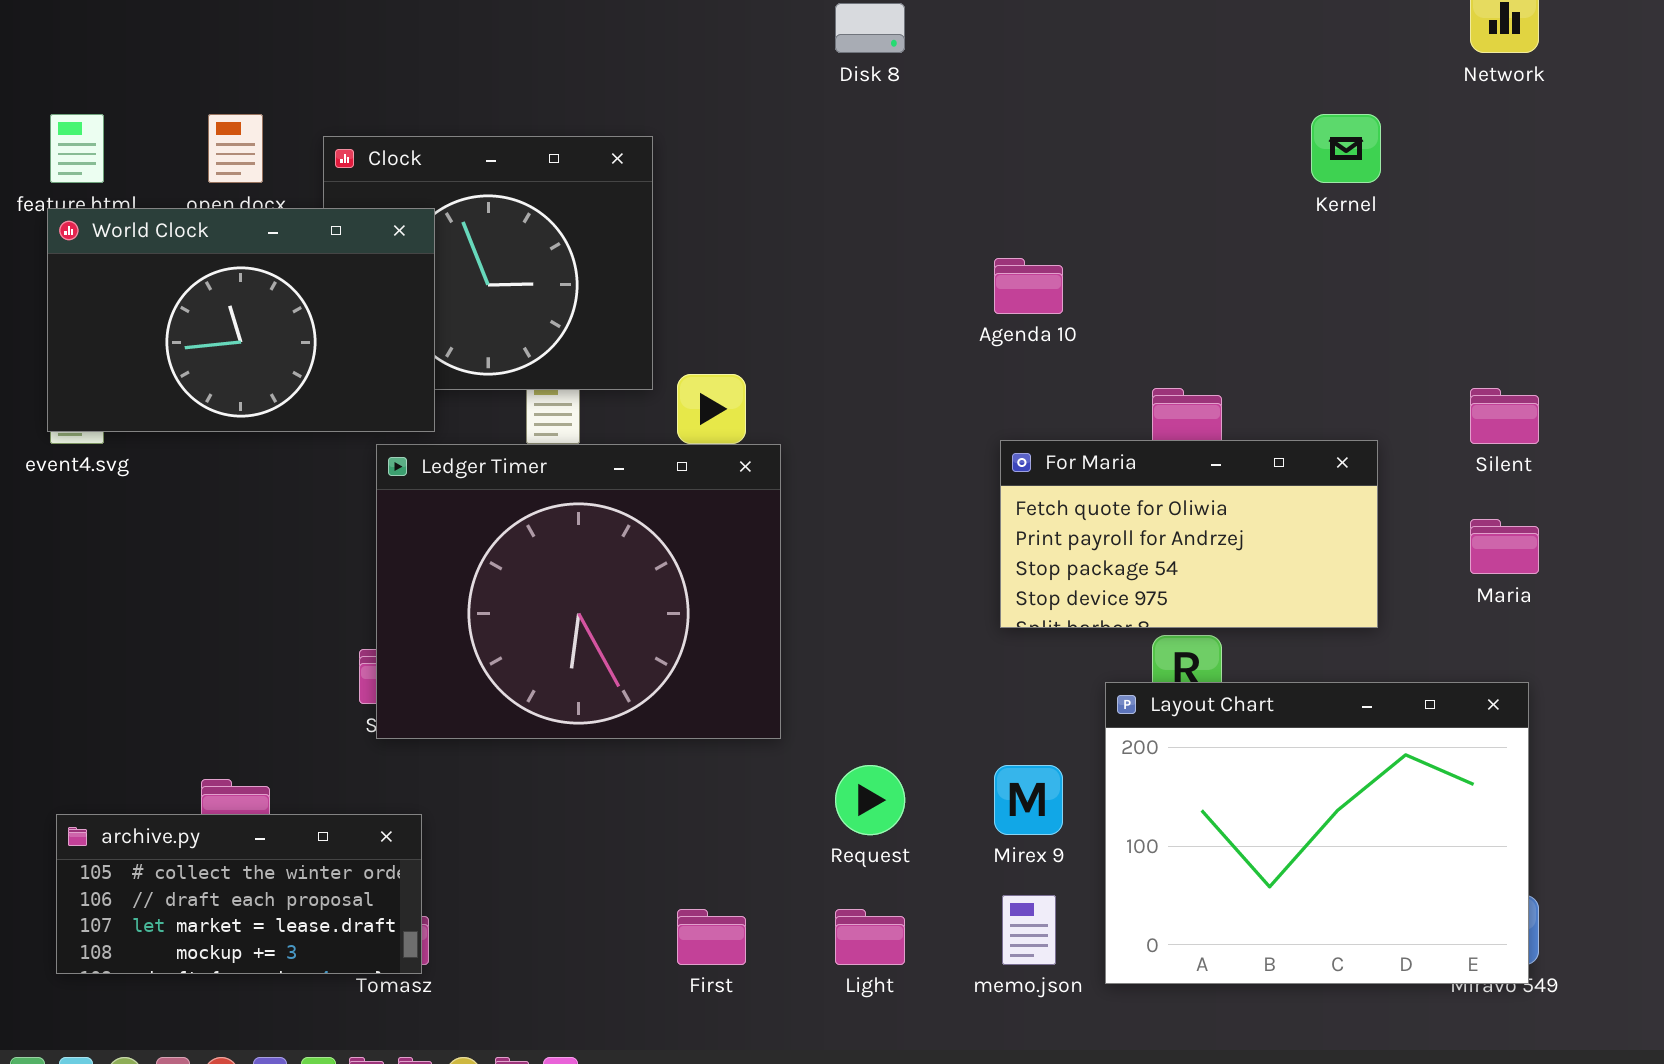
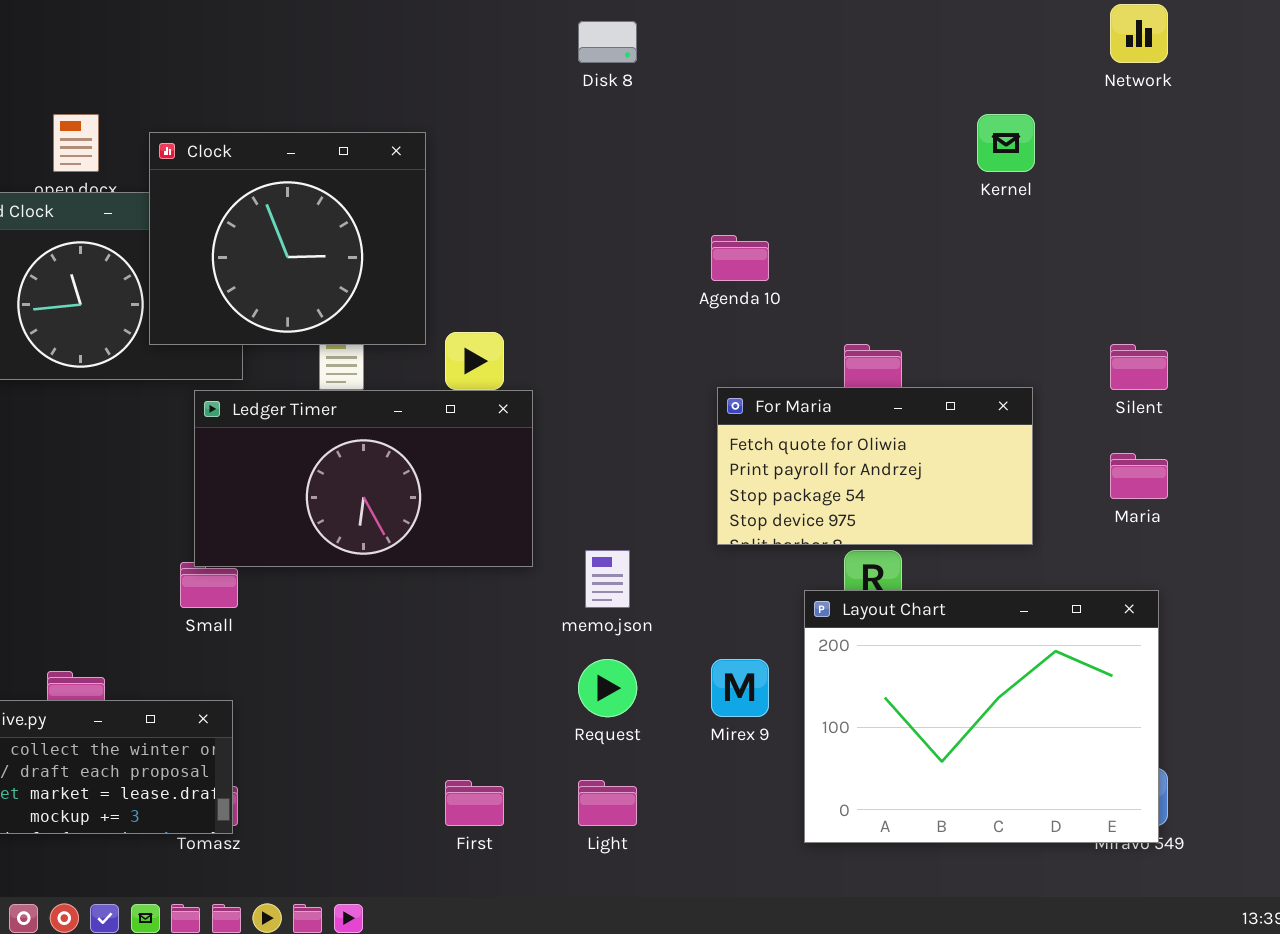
Clock: [323,136,653,390] -> [149,132,426,345], raised
Ledger Timer: [376,444,781,739] -> [194,390,533,567], resized
memo.json: [1002,895,1056,965] -> [585,550,630,608], moved

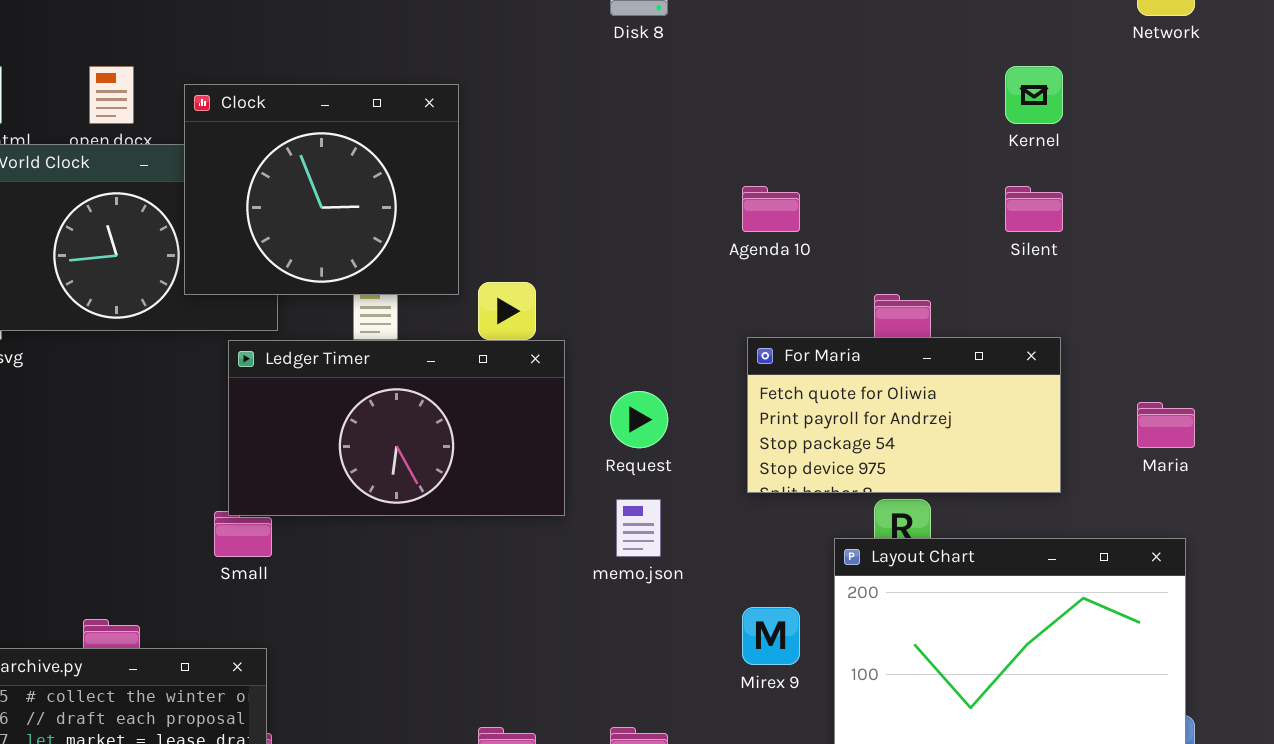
Silent: [1110,344,1168,390] -> [1005,186,1063,232], moved
Request: [578,659,637,717] -> [610,391,668,448], moved

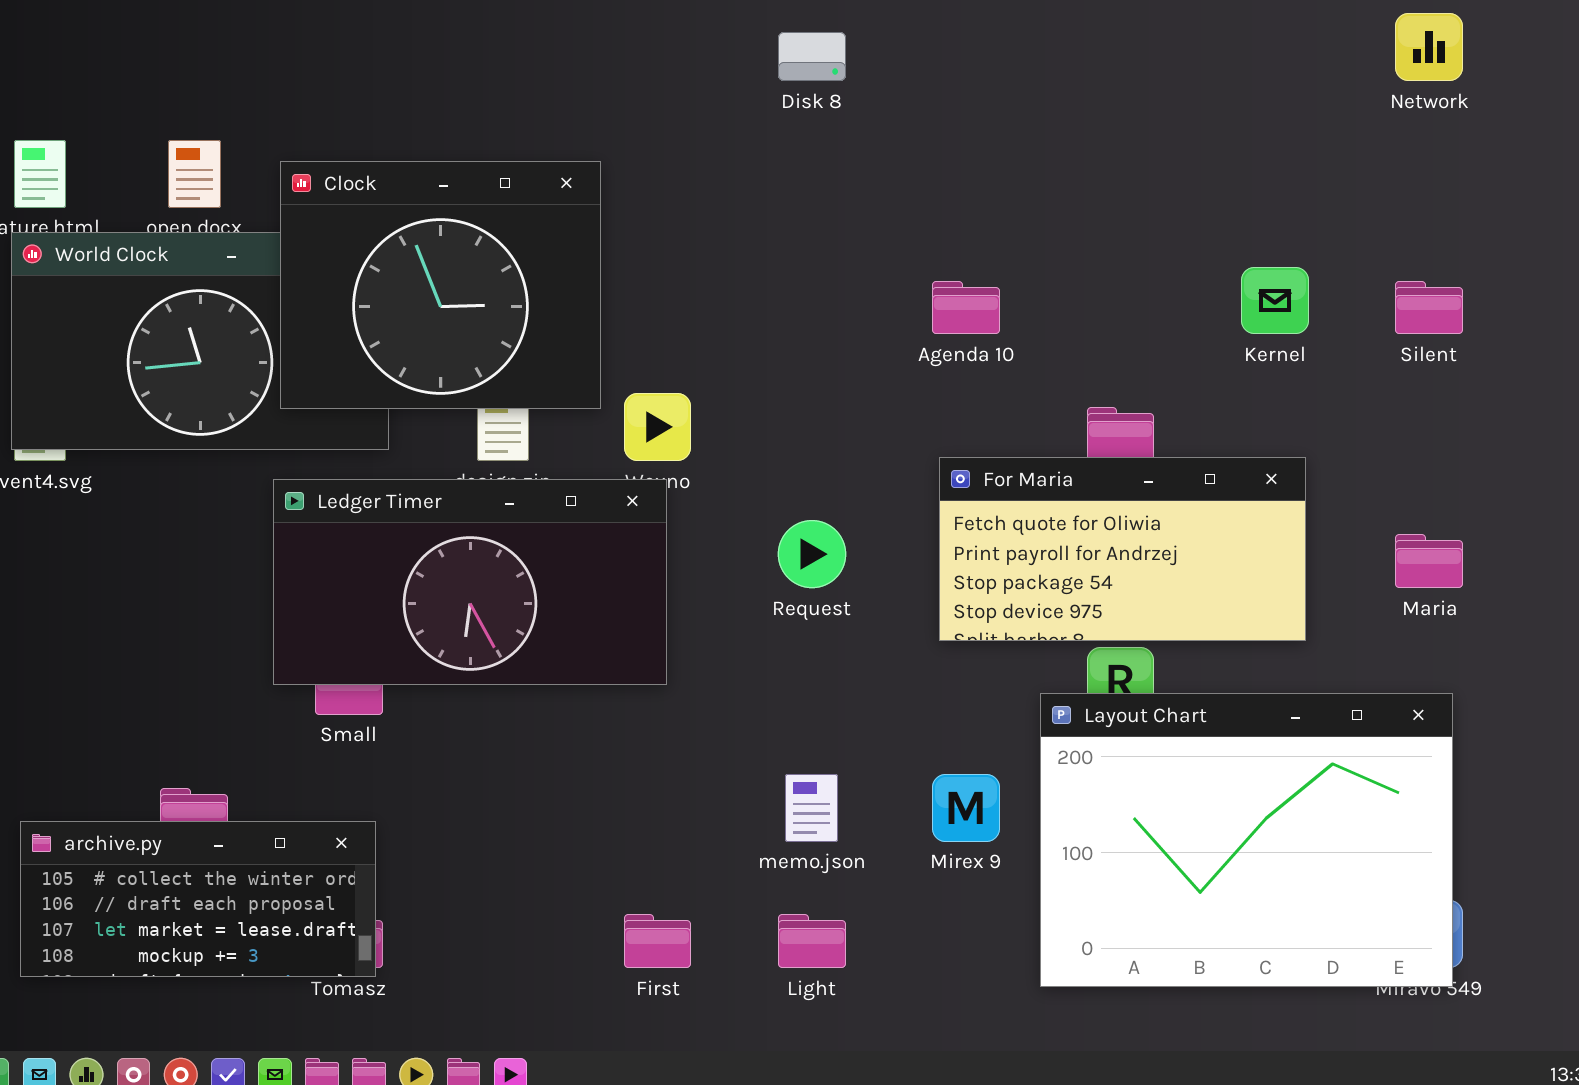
Kernel: [1005,66,1063,124] -> [1241,267,1309,334], moved
Silent: [1005,186,1063,232] -> [1395,281,1463,334], moved
Ledger Timer: [228,340,565,516] -> [273,479,667,685], moved
memo.json: [616,499,661,557] -> [785,774,838,842], moved

